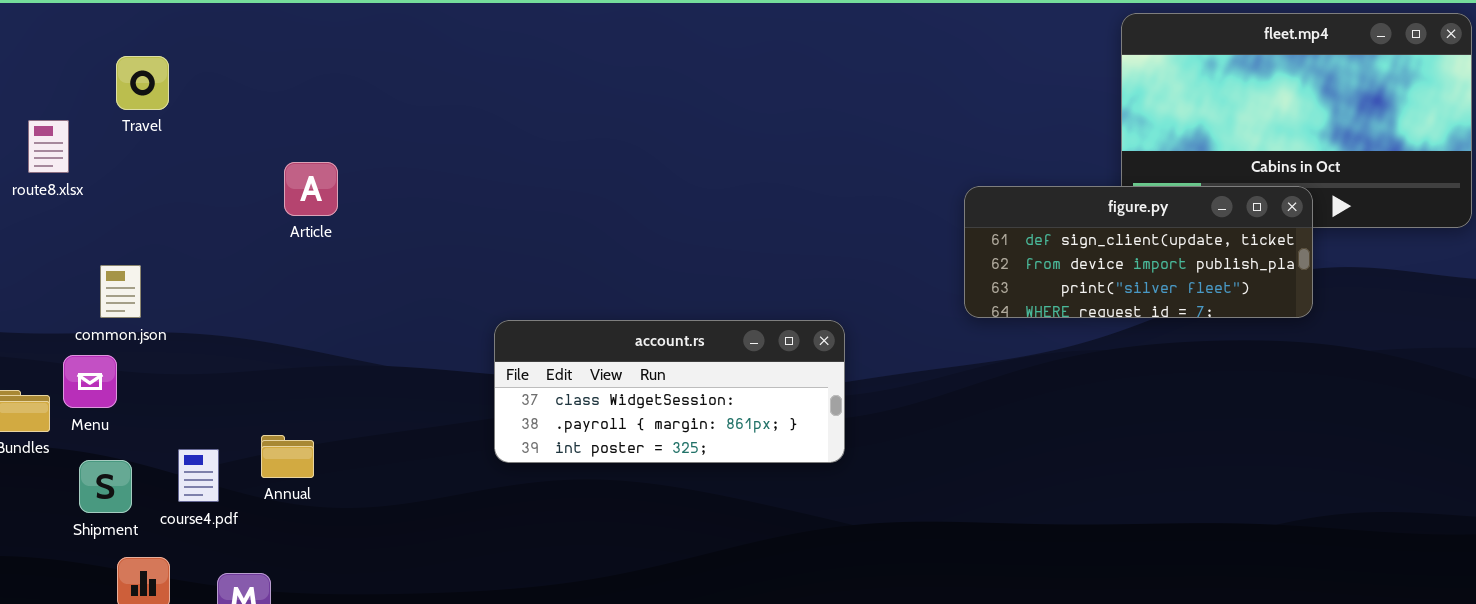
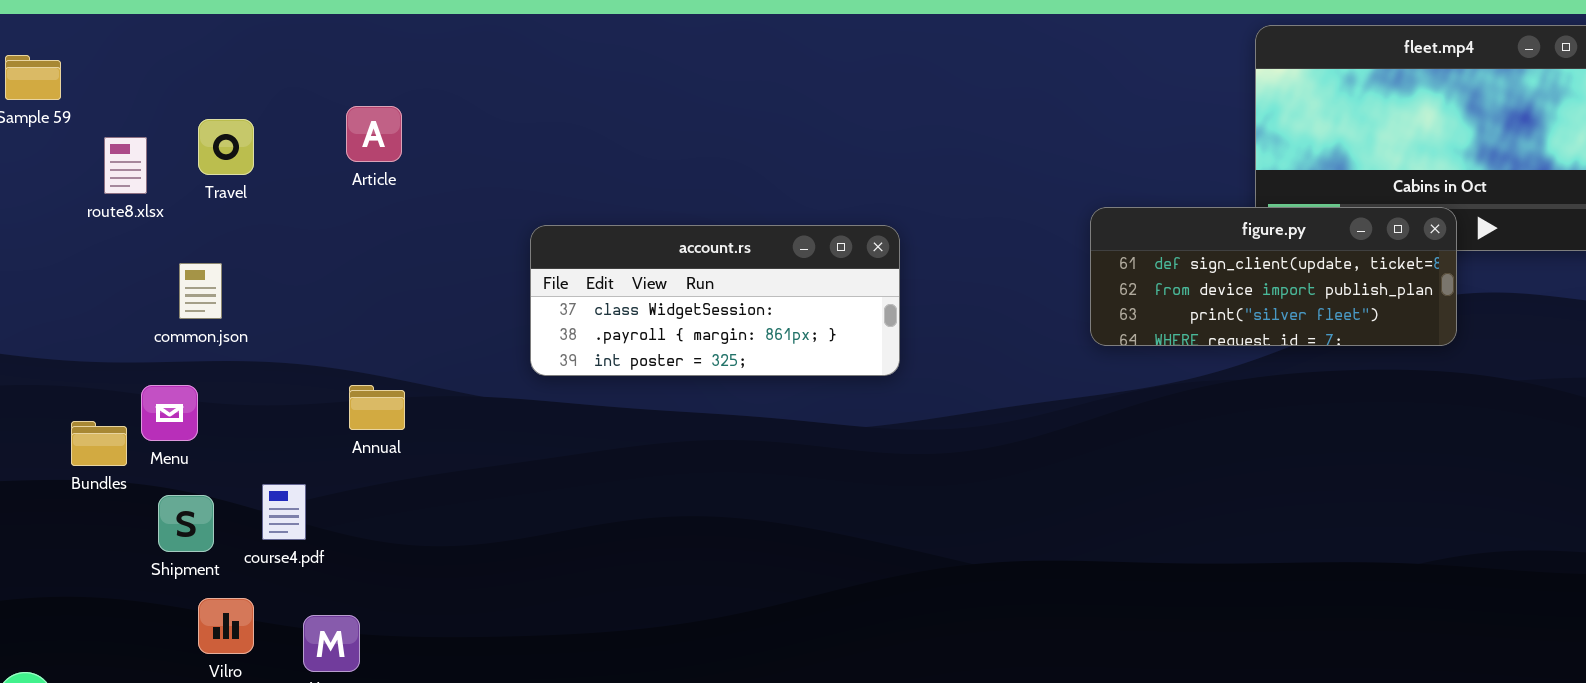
Travel: [116,56,169,110] -> [198,119,254,175], moved
Article: [284,162,338,216] -> [346,106,402,162], moved
common.json: [100,265,141,318] -> [179,263,222,319], moved
account.rs: [494,320,845,463] -> [530,225,900,376], moved
Annual: [261,435,314,478] -> [349,385,405,430], moved

